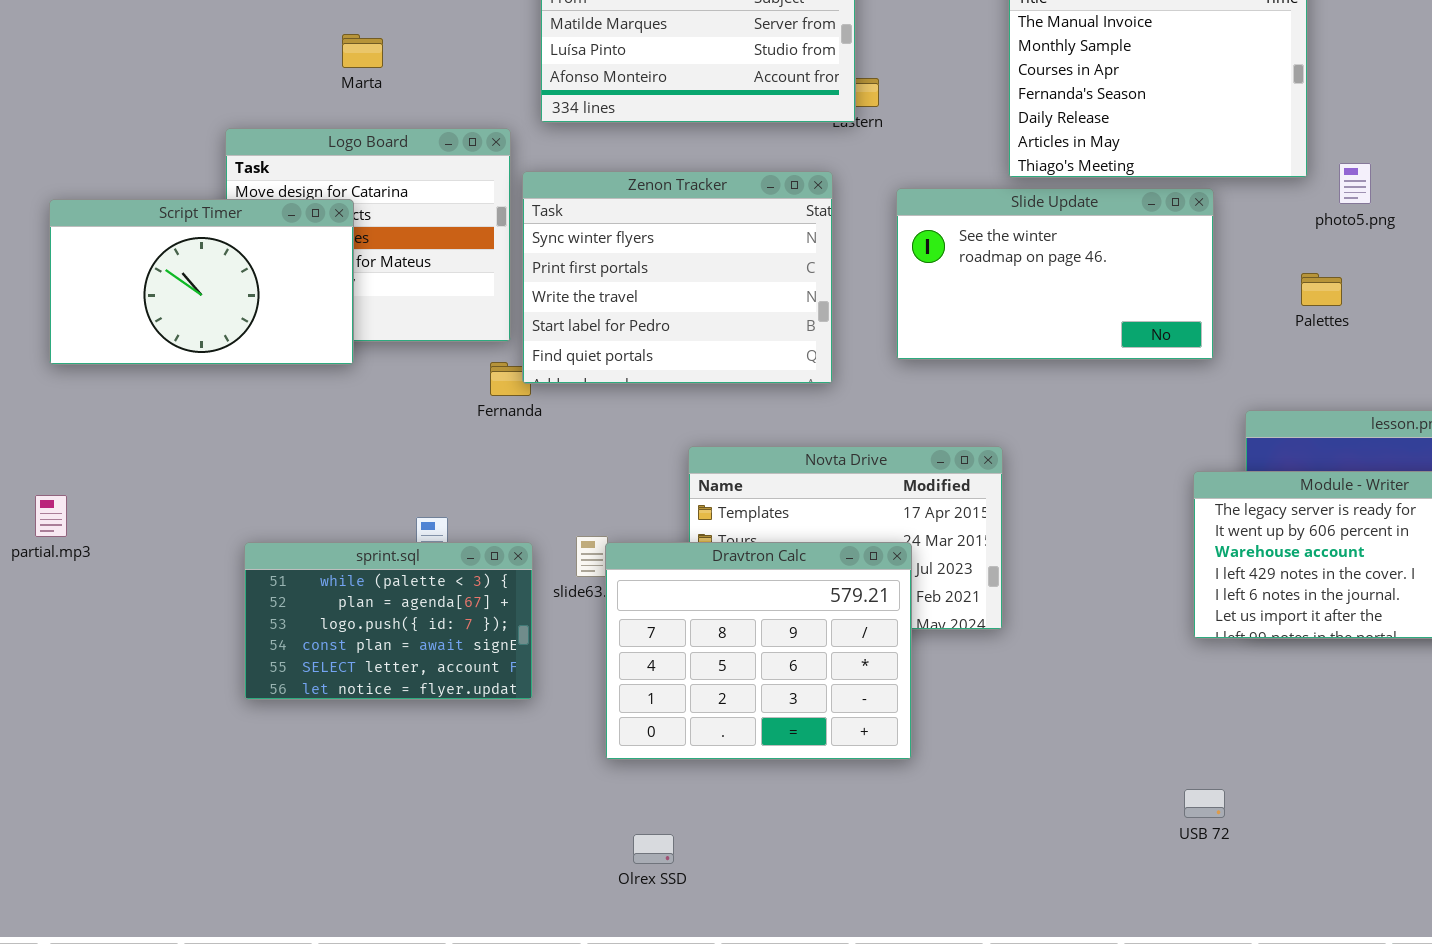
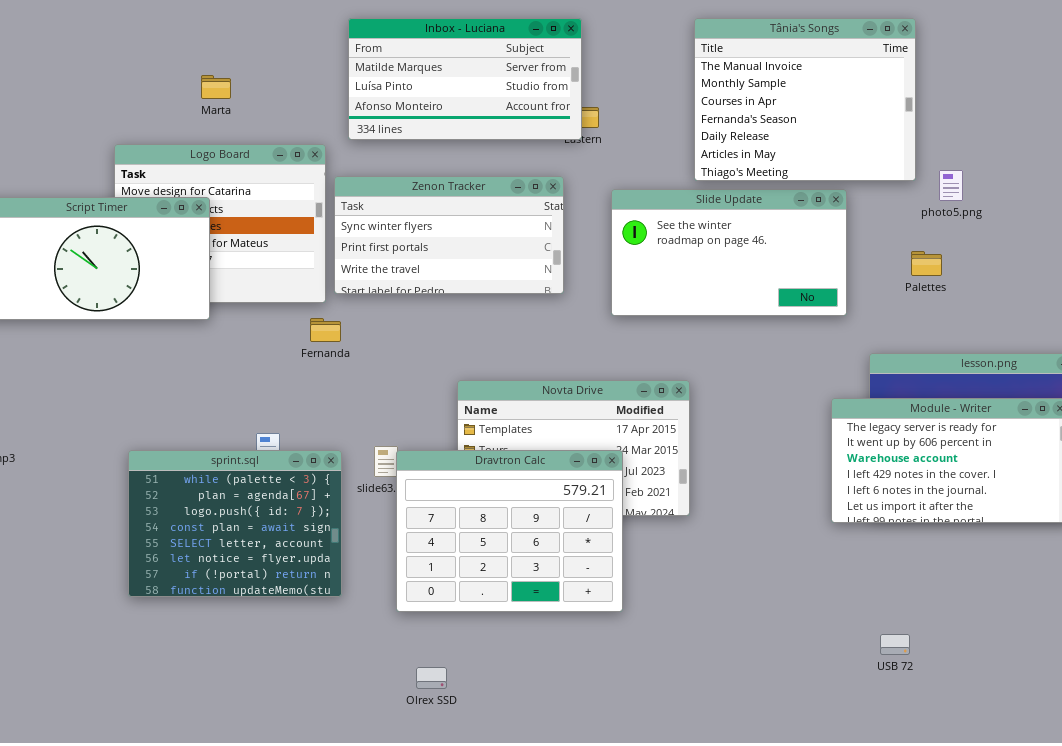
Zenon Tracker: [522,171,833,384] -> [334,176,564,294], resized
sprint.sql: [244,542,533,700] -> [128,450,342,597], resized
USB 72: [1184,789,1225,818] -> [880,634,910,655], moved

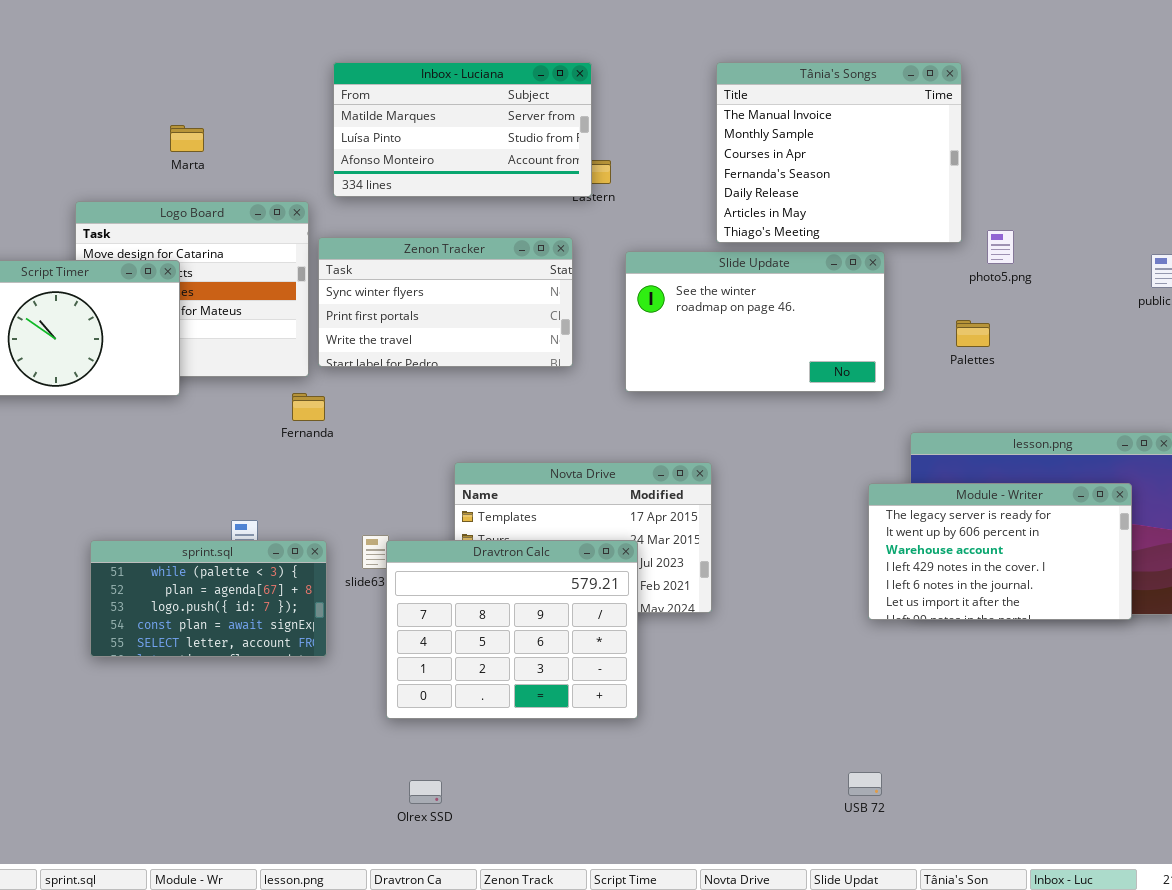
sprint.sql: [128,450,342,597] -> [90,540,327,657], resized
USB 72: [880,634,910,655] -> [848,772,882,796], moved

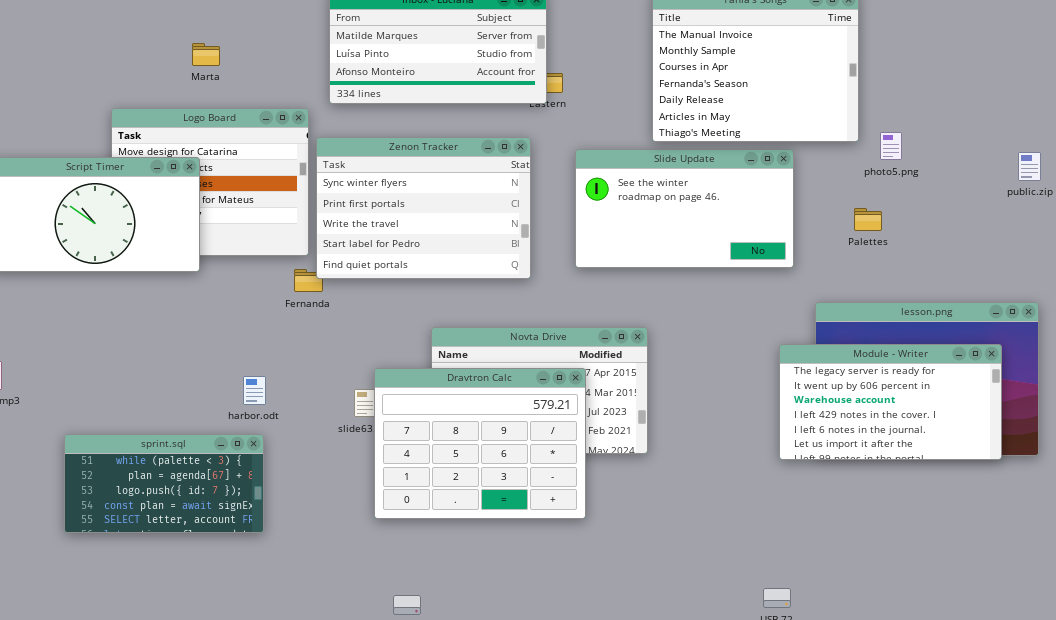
Zenon Tracker: [318,237,573,367] -> [316,137,531,279], resized
sprint.sql: [90,540,327,657] -> [64,434,264,533], moved
Dravtron Calc: [386,540,638,719] -> [374,368,586,519], moved

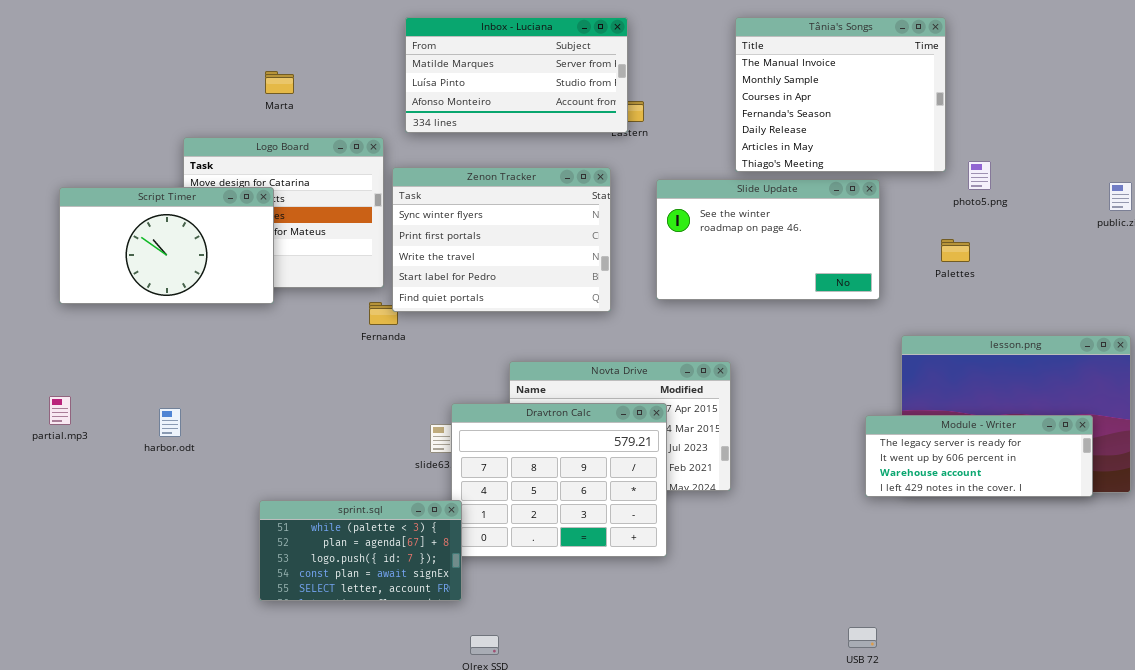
Module - Writer: [779,344,1002,460] -> [865,415,1093,497], resized
harbor.odt: [243,376,266,405] -> [159,408,181,437], moved
sprint.sql: [64,434,264,533] -> [259,500,462,601], moved

